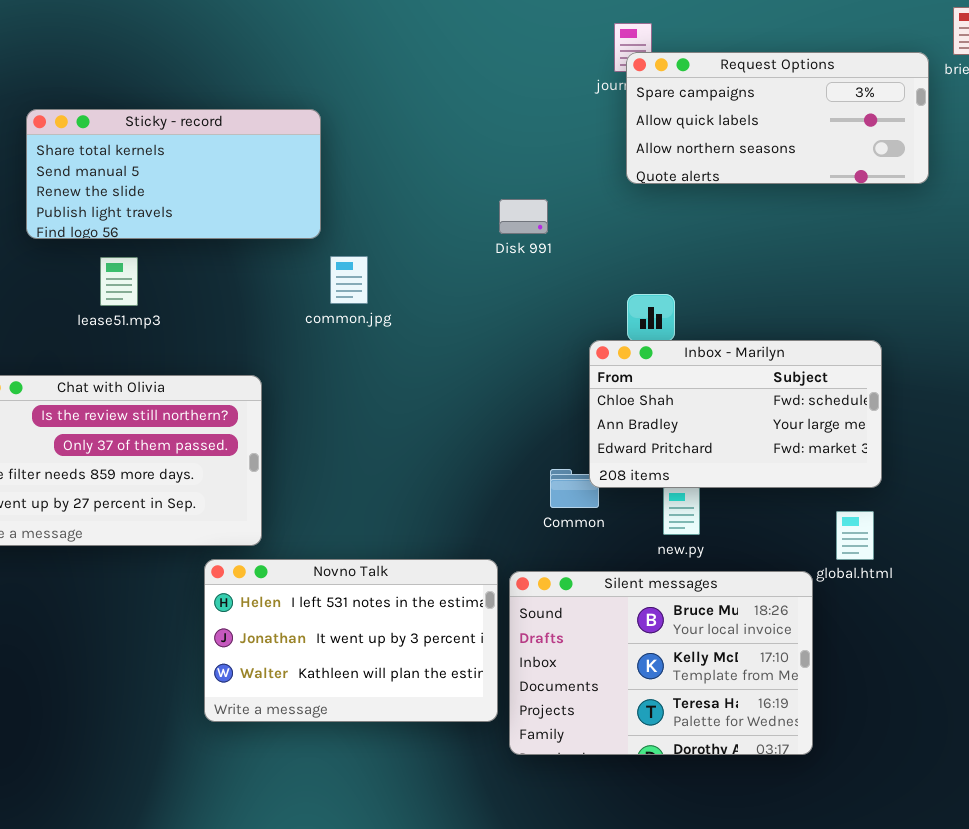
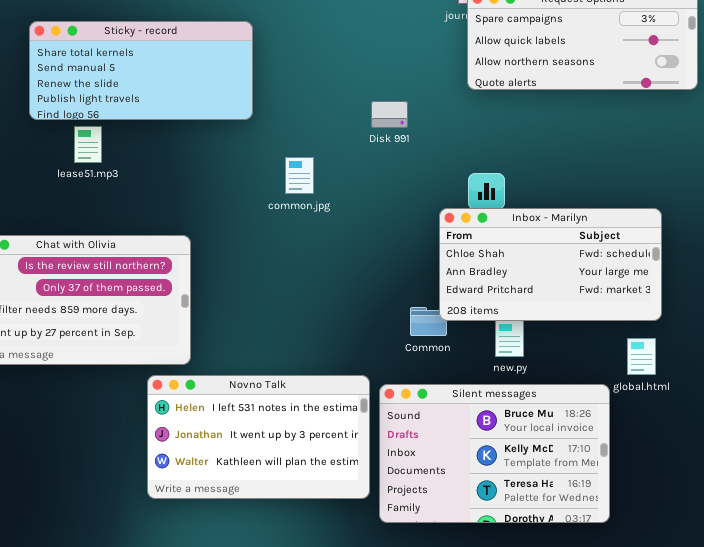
Sticky - record: [26,109,321,239] -> [29,21,253,120], moved
common.jpg: [330,256,368,304] -> [285,157,314,194], moved
lease51.mp3: [100,257,138,306] -> [74,126,102,163], moved

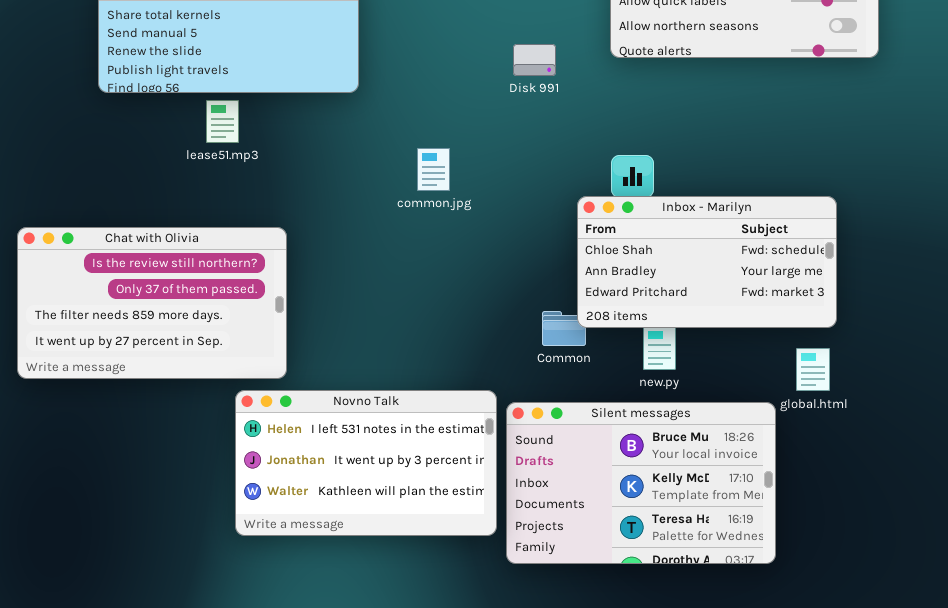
Disk 991: [371,101,408,128] -> [513,44,556,76], moved
lease51.mp3: [74,126,102,163] -> [206,100,239,143], moved
common.jpg: [285,157,314,194] -> [417,148,450,191], moved

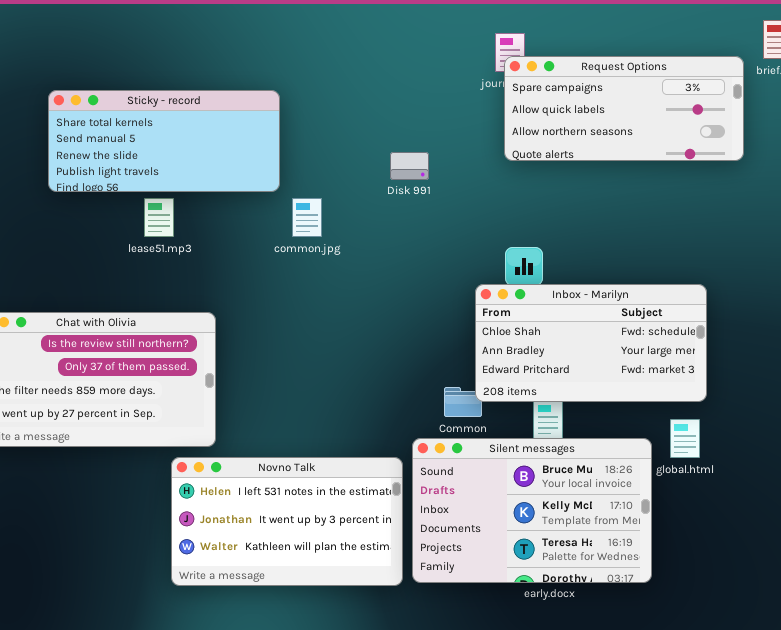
Disk 991: [513,44,556,76] -> [390,152,429,180], moved
common.jpg: [417,148,450,191] -> [292,198,322,237], moved
Silent messages: [506,402,776,564] -> [412,438,652,583], moved

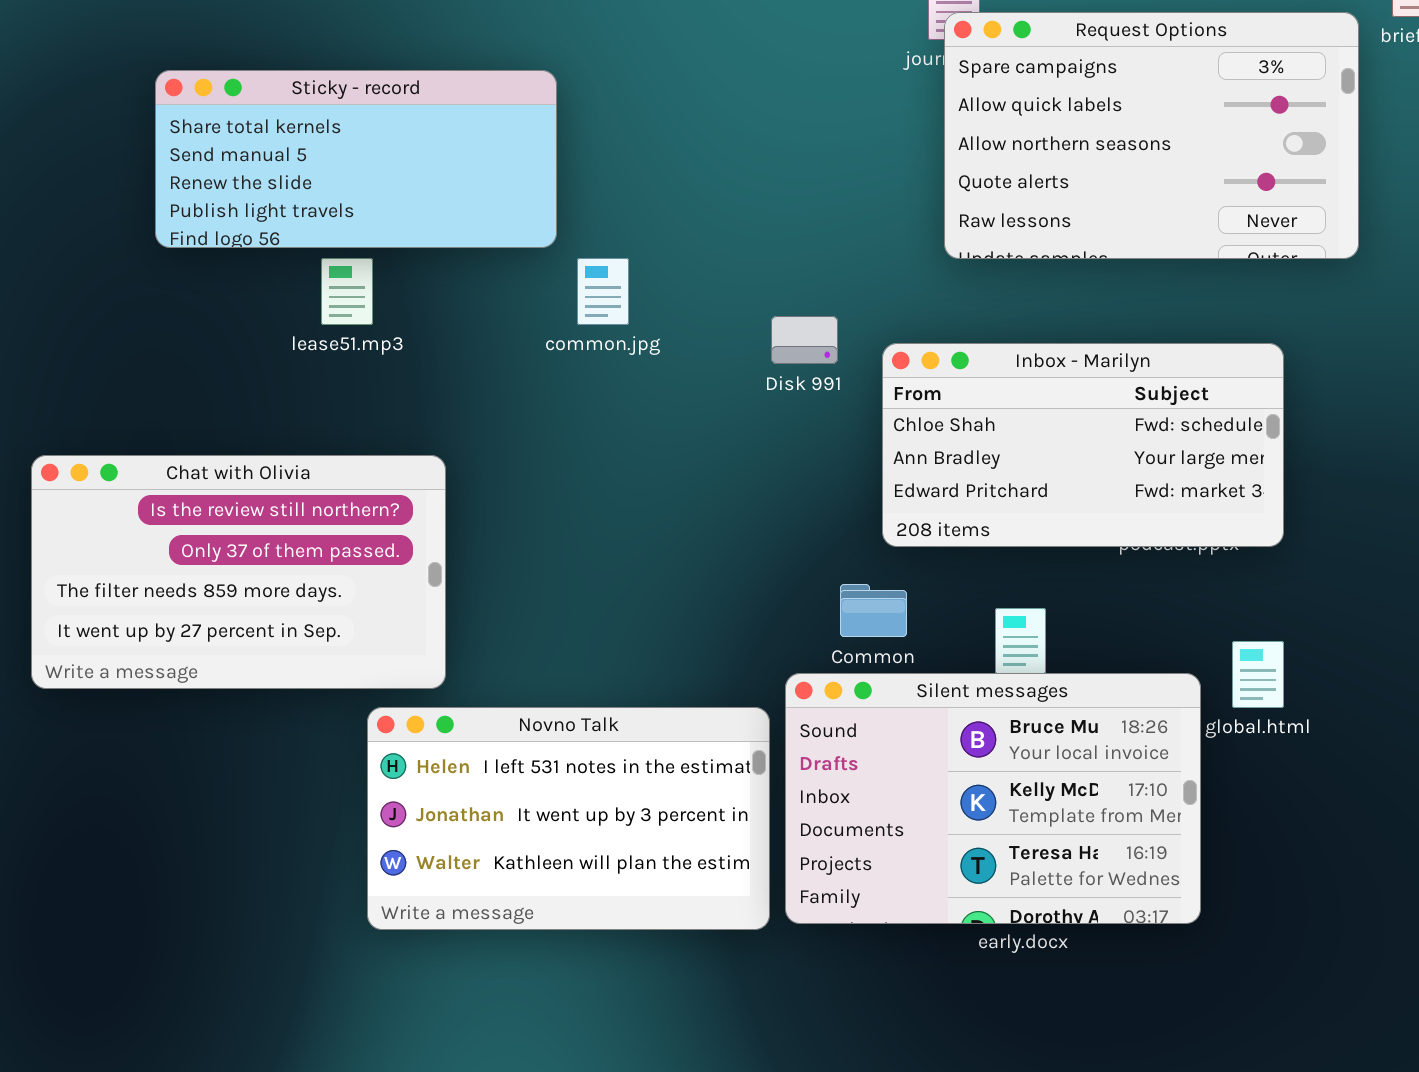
Request Options: [504,56,744,161] -> [944,12,1359,259], resized
Disk 991: [390,152,429,180] -> [771,316,838,364], moved
Inbox - Marilyn: [475,284,707,402] -> [882,343,1284,547], moved

